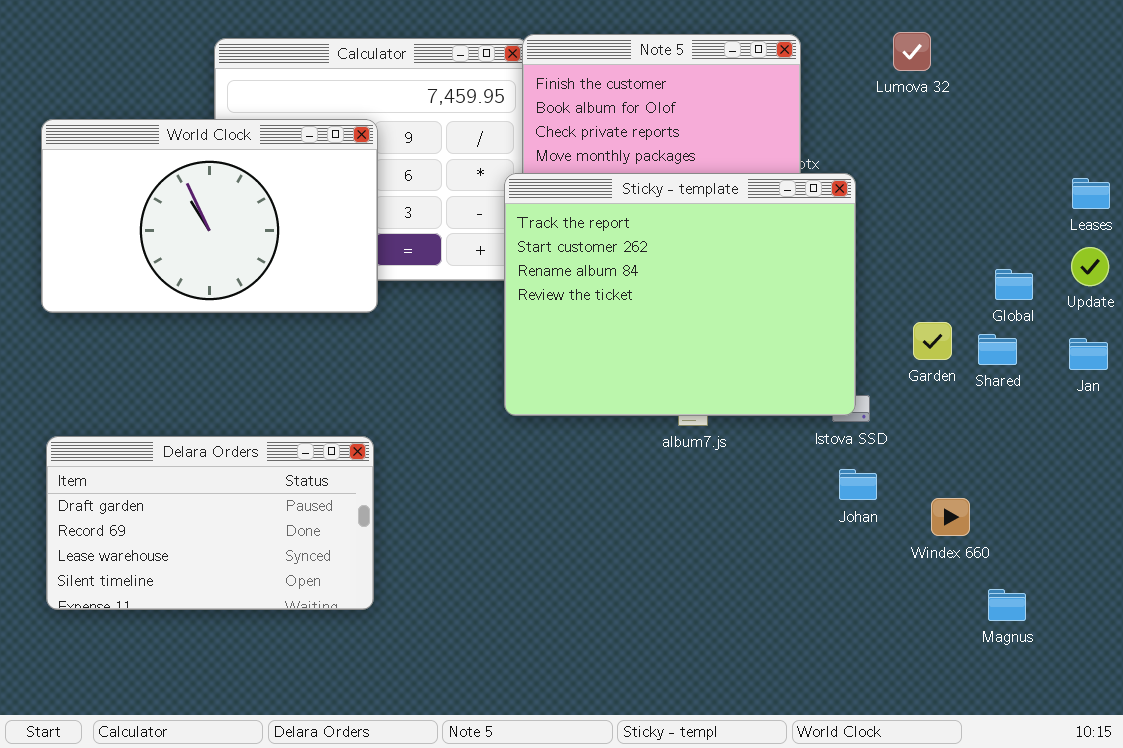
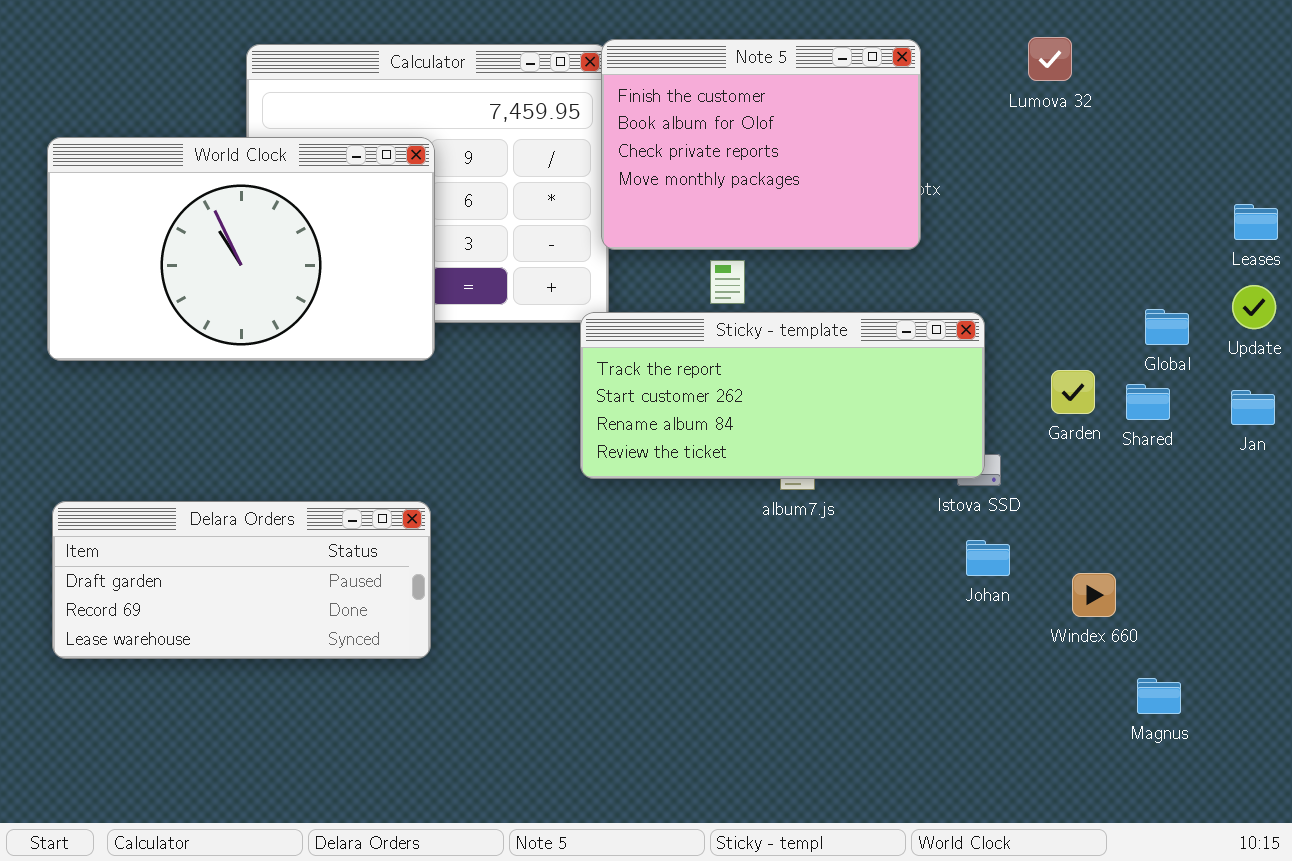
Sticky - template: [504,173,856,416] -> [580,312,985,479], resized
Delara Orders: [46,436,374,610] -> [52,501,431,659], resized

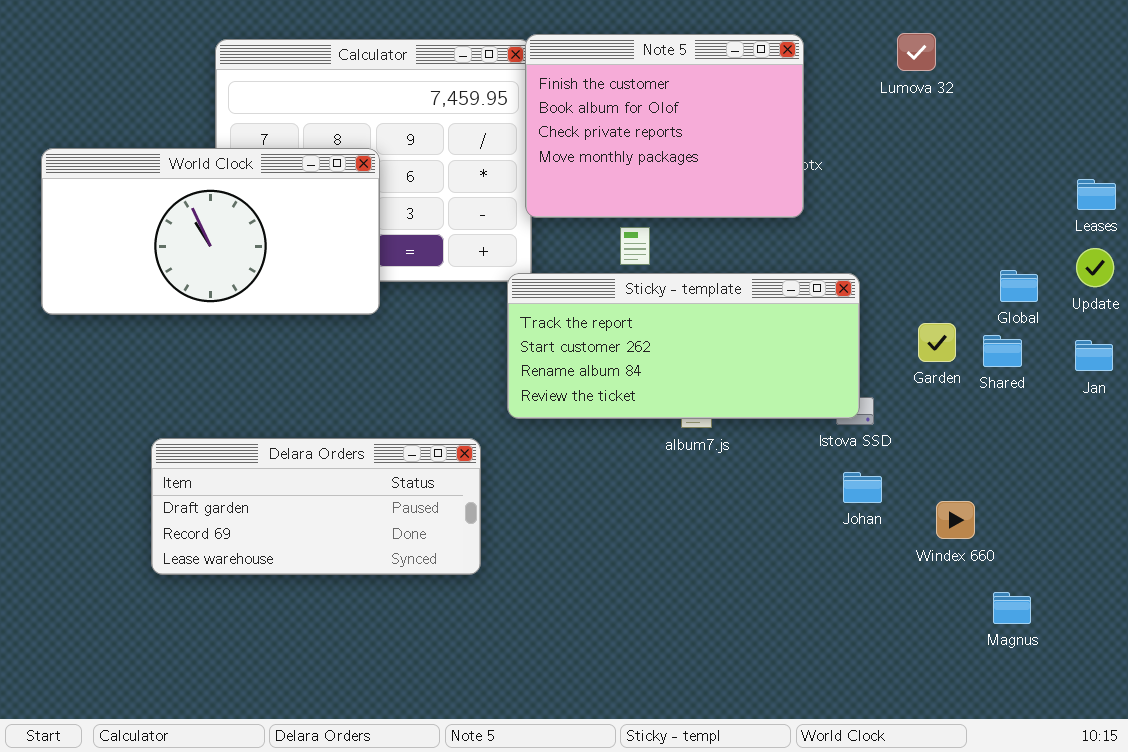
World Clock: [47,137,435,361] -> [41,148,380,315], resized
Delara Orders: [52,501,431,659] -> [151,438,481,575], moved

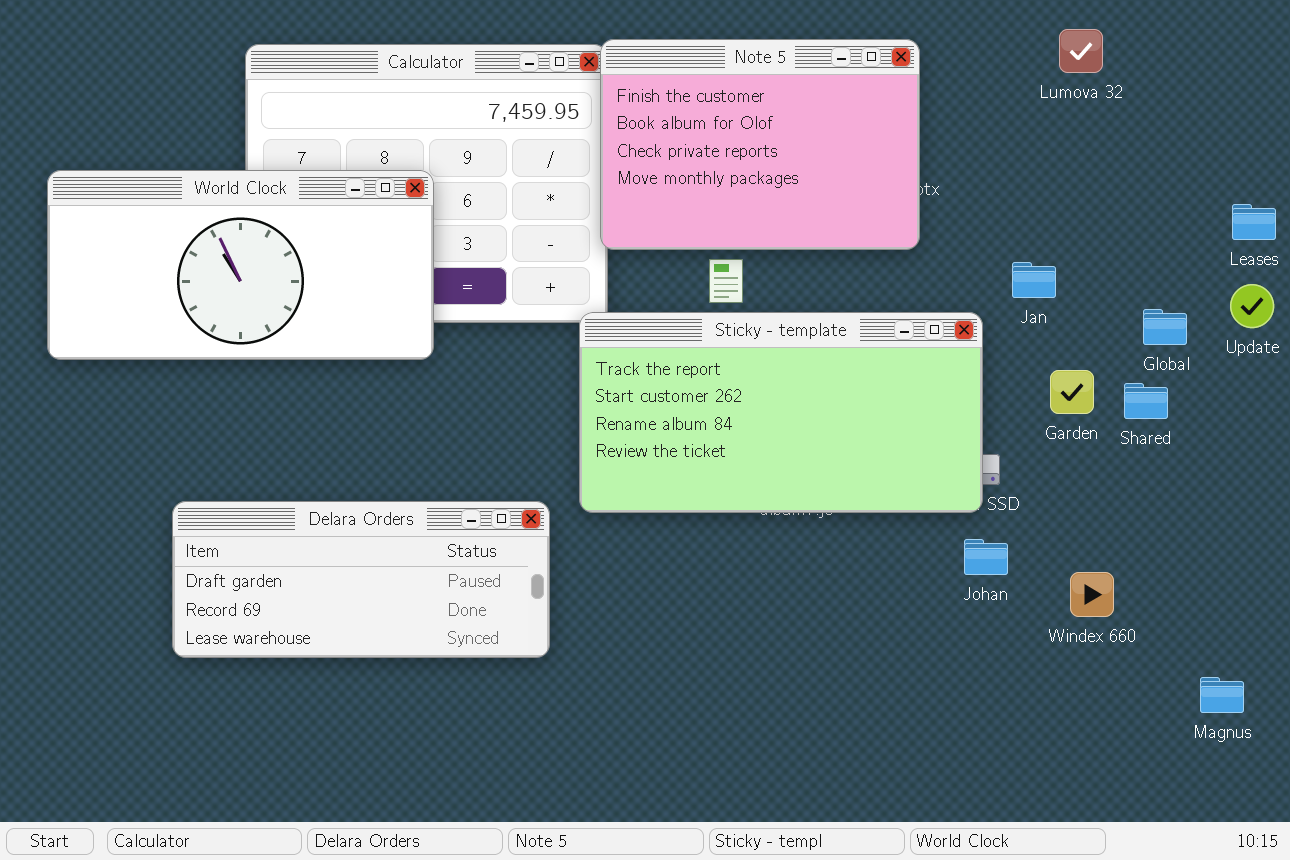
Lumova 32: [897,33,936,71] -> [1059,29,1103,73], moved
Sticky - template: [507,273,860,419] -> [579,312,983,513], resized
Jan: [1075,340,1113,371] -> [1012,262,1056,298], moved
Magnus: [993,592,1031,624] -> [1200,677,1244,713], moved

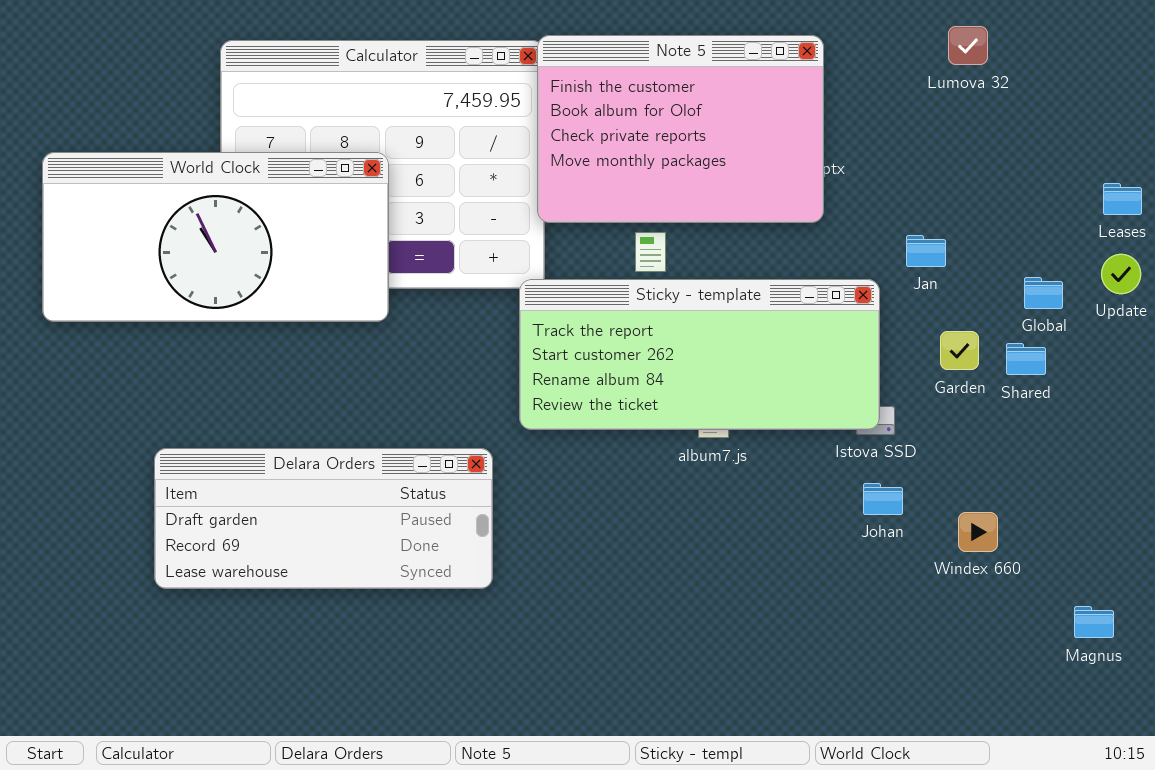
Sticky - template: [579,312,983,513] -> [519,279,880,430], resized

